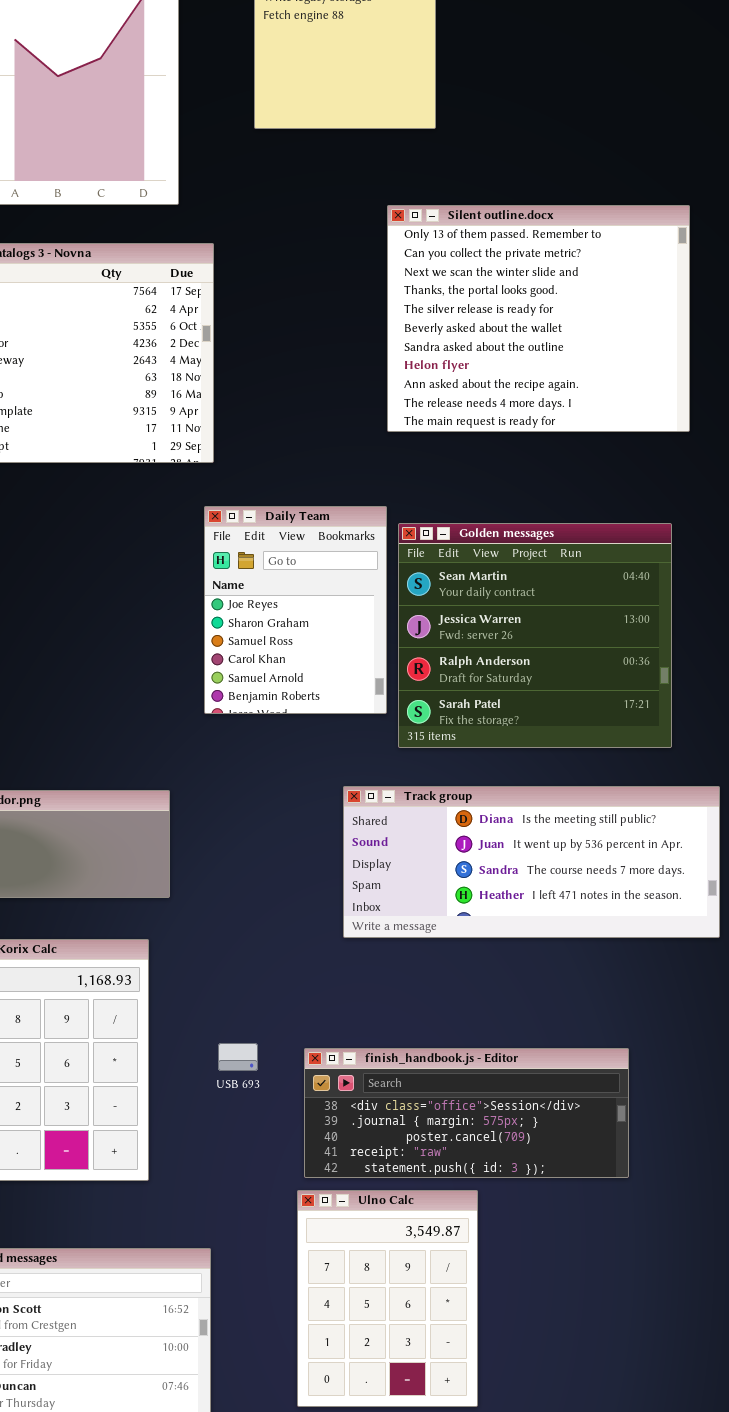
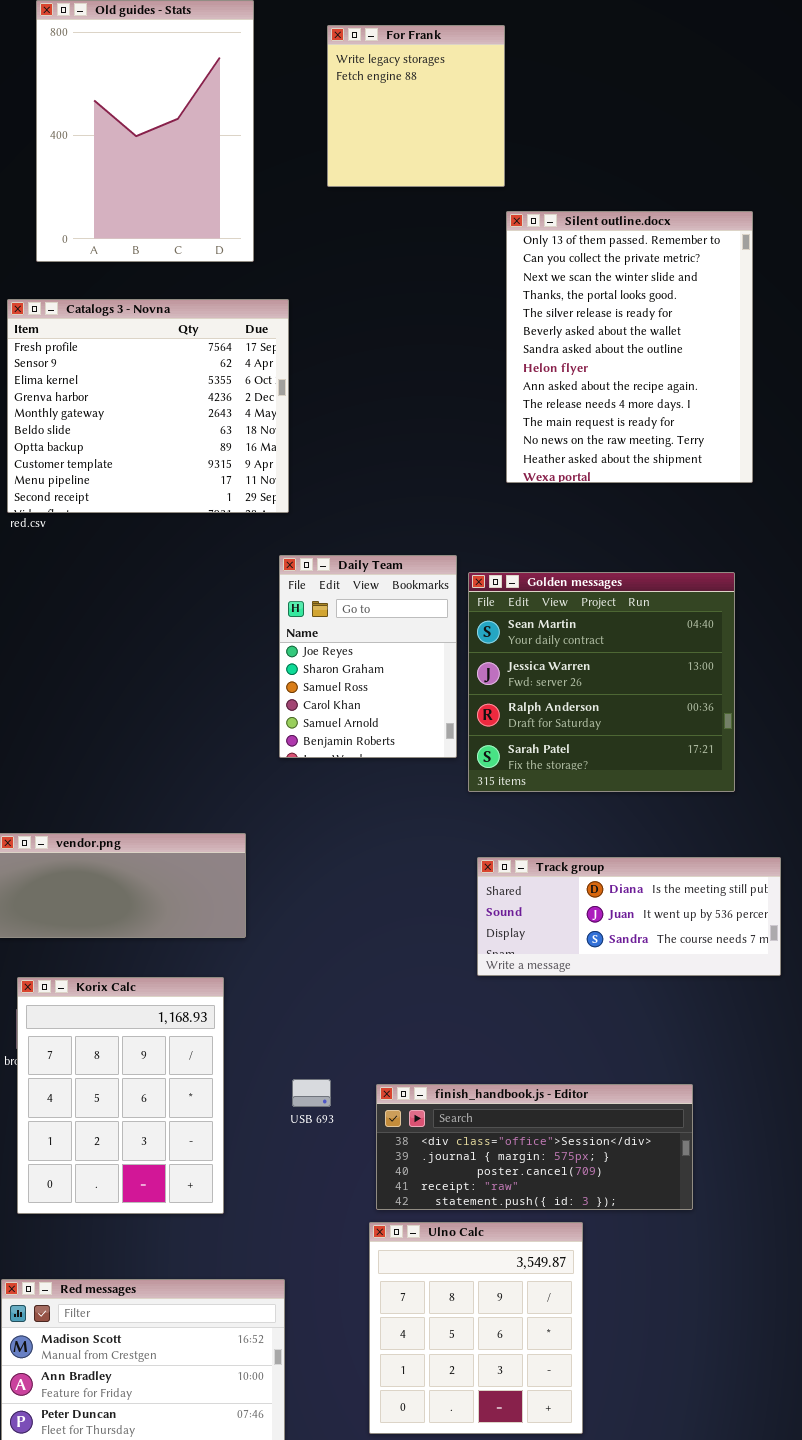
Silent outline.docx: [387,205,690,432] -> [506,211,753,483], resized
Track group: [343,786,720,938] -> [477,857,781,976], resized
Ulno Calc: [297,1190,478,1407] -> [369,1222,583,1434], resized

